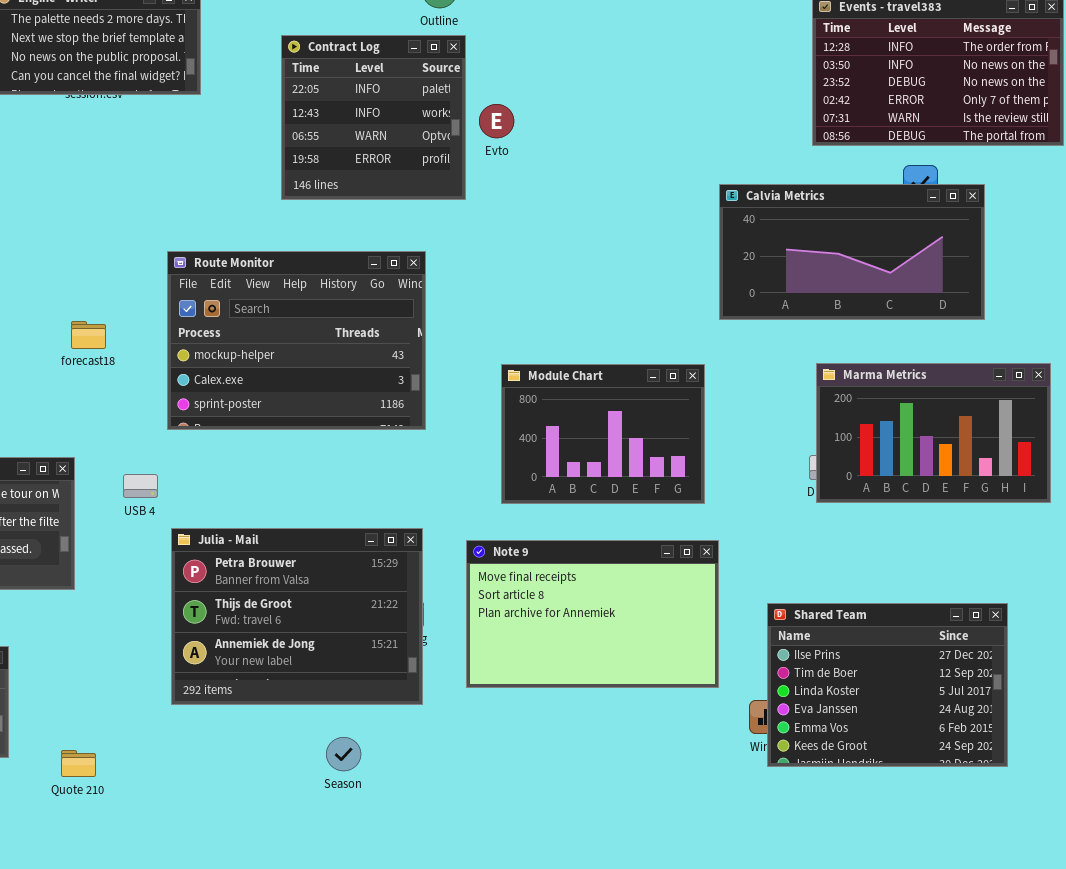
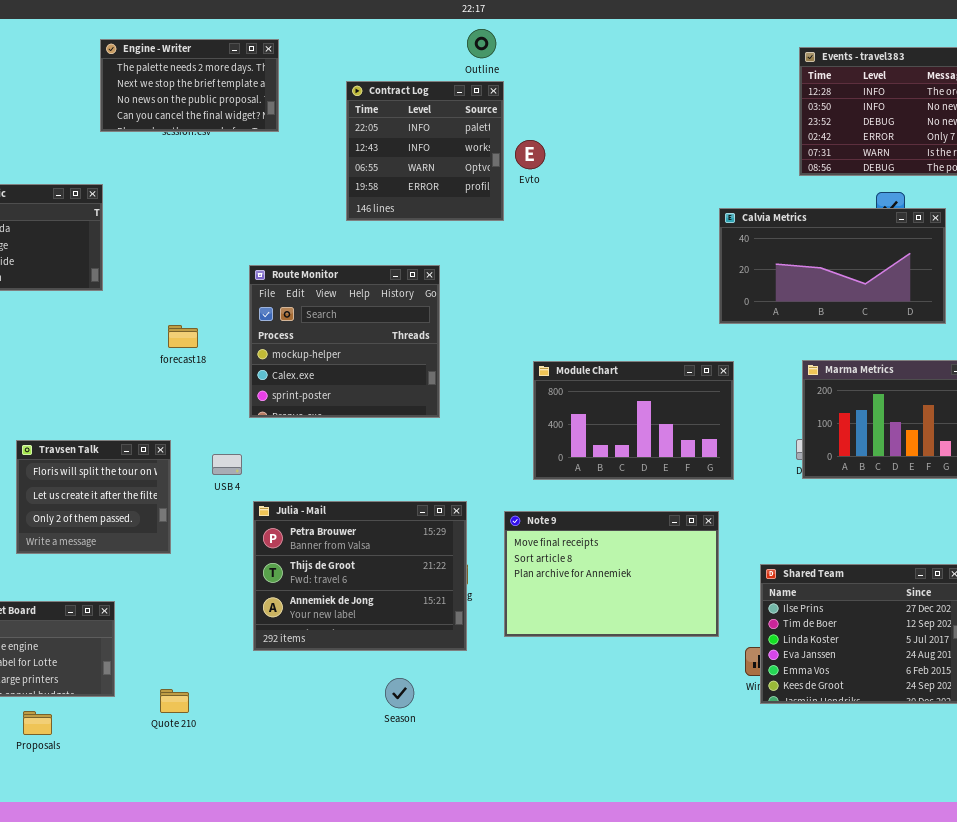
Route Monitor: [167,251,426,430] -> [249,265,440,418], resized
Module Chart: [501,364,705,504] -> [533,361,734,480], resized

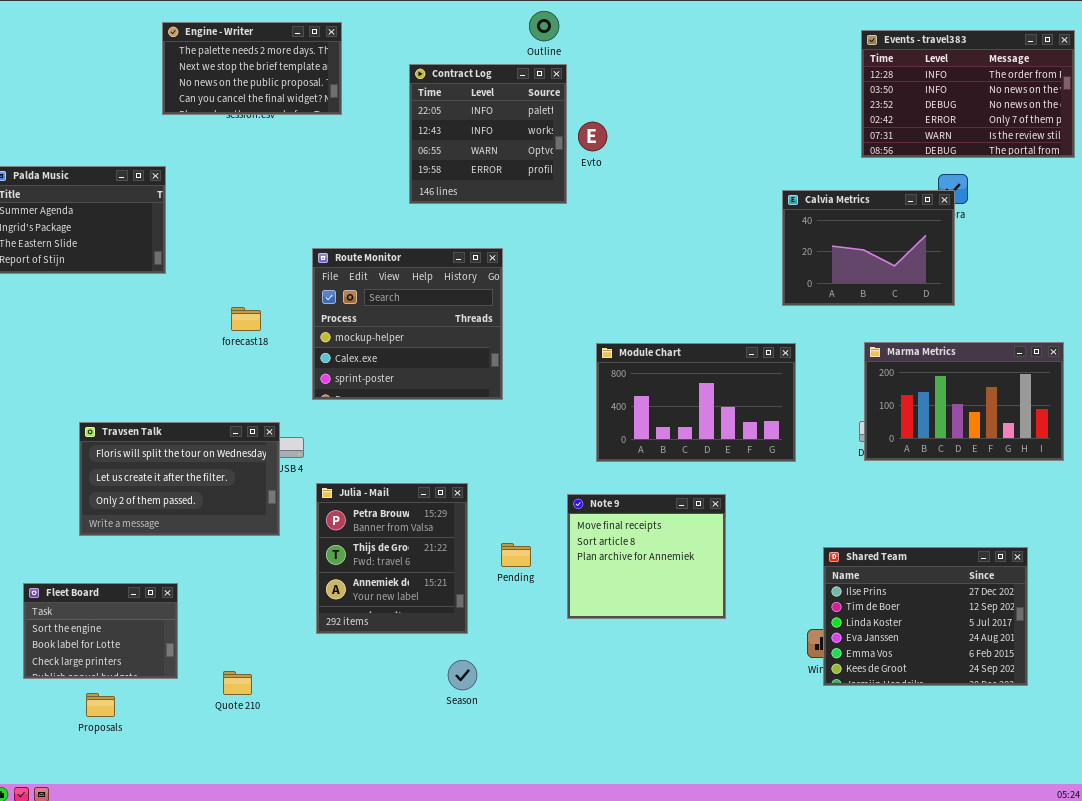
Calvia Metrics: [719,208,946,324] -> [782,190,955,306], resized
Travsen Talk: [16,440,171,554] -> [79,422,280,536], resized
Julia - Mail: [253,501,467,651] -> [316,483,468,634], resized
Note 9: [504,511,719,637] -> [567,494,726,619], resized

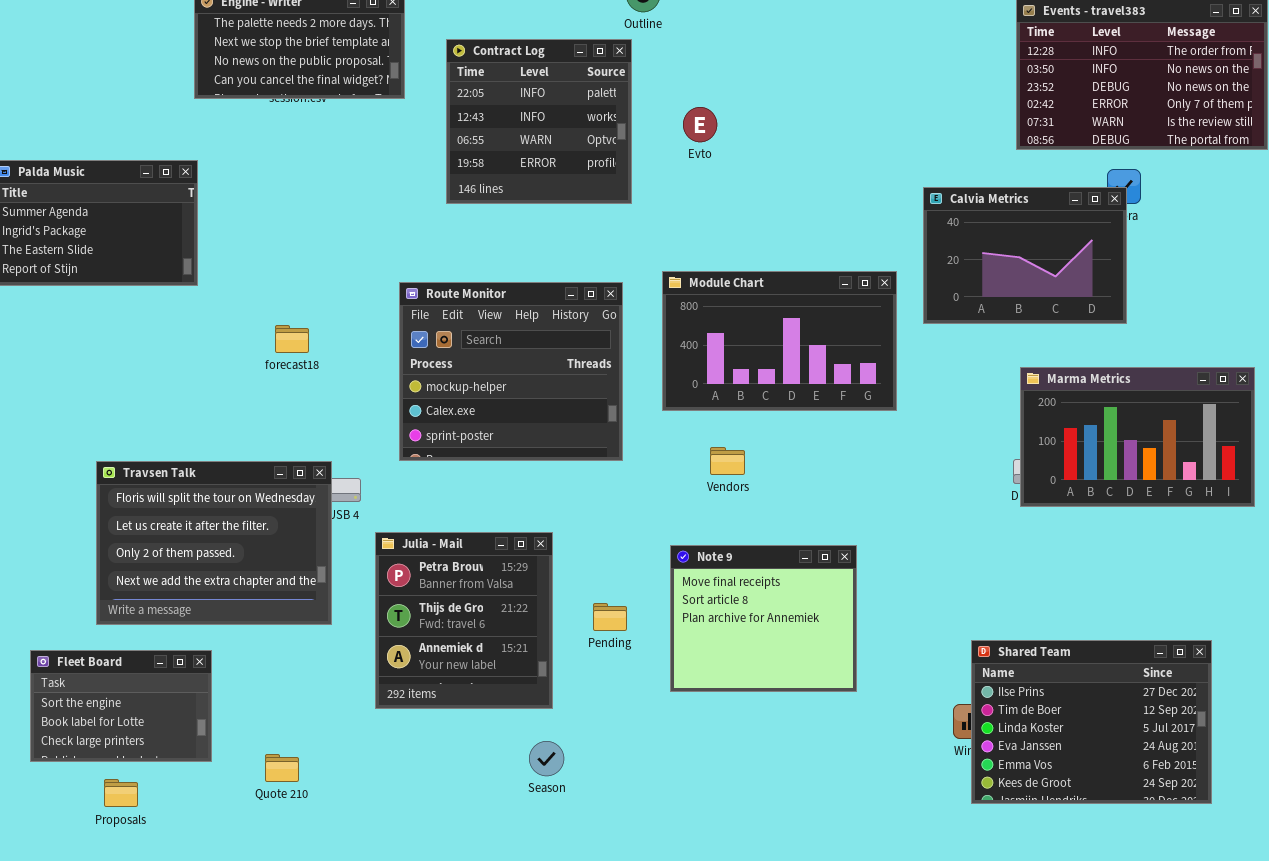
Contract Log: [409,64,567,204] -> [446,39,632,204], moved
Route Monitor: [312,248,503,400] -> [399,282,623,461], moved
Module Chart: [596,343,796,462] -> [662,271,897,411], moved
Travsen Talk: [79,422,280,536] -> [96,461,332,625], resized
Shared Team: [823,547,1028,686] -> [971,640,1212,804], moved

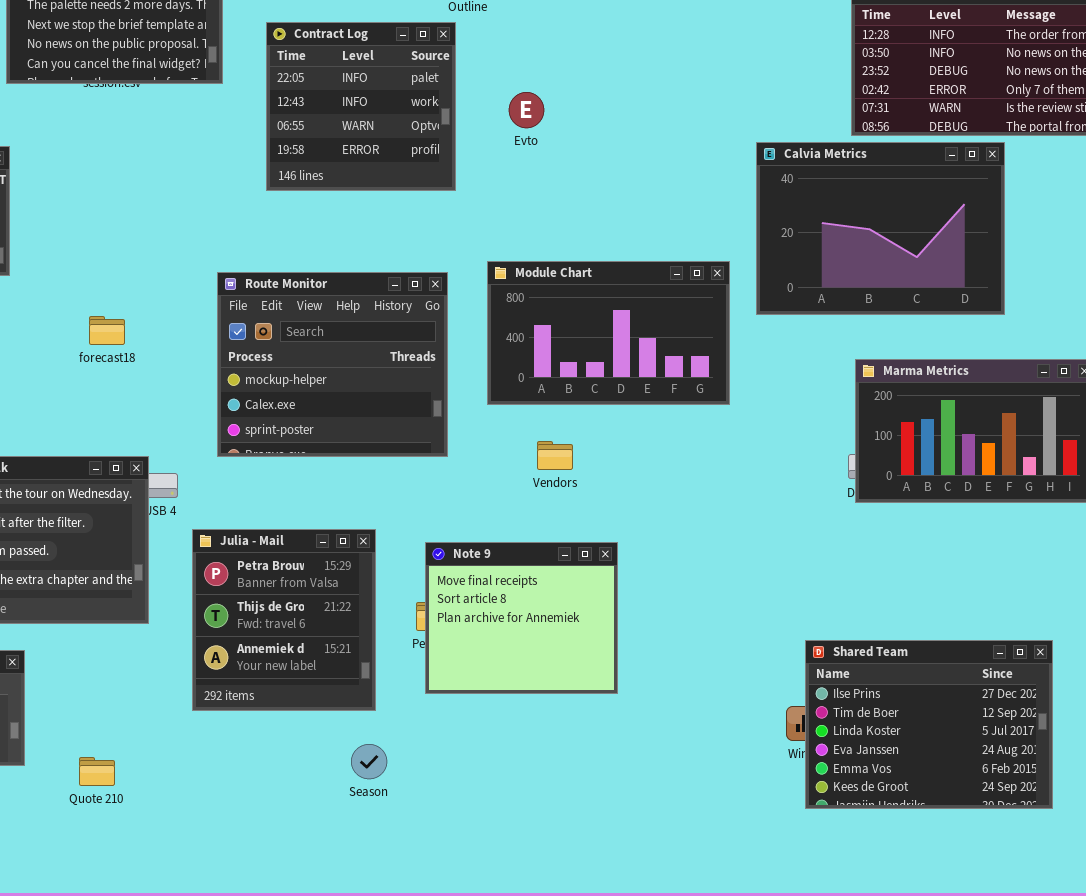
Calvia Metrics: [923,187,1127,324] -> [756,142,1005,315], resized
Note 9: [670,545,857,692] -> [425,542,618,694], moved

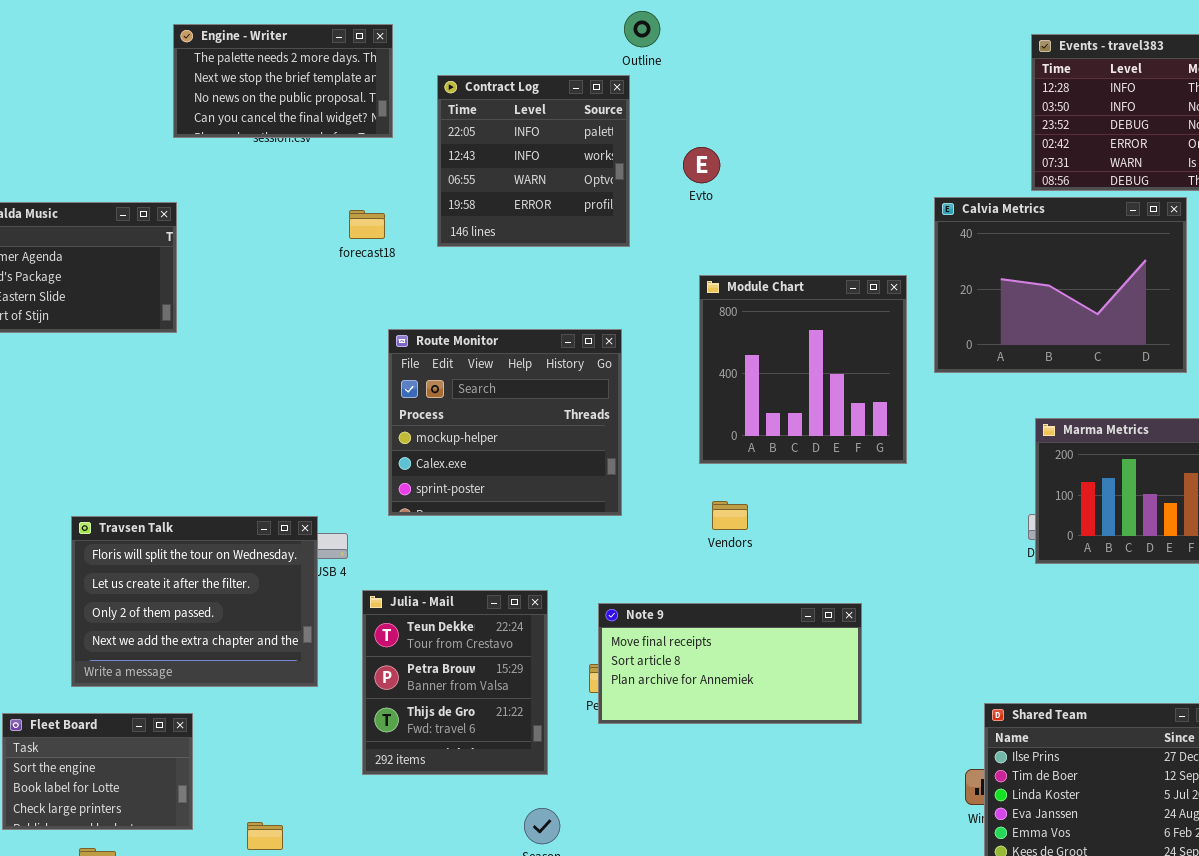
Module Chart: [487,261,730,405] -> [699,275,907,464], resized
forecast18: [89,316,125,345] -> [349,210,385,239], moved
Julia - Mail: [192,529,376,711] -> [362,590,548,775], scrolled up 1 row
Note 9: [425,542,618,694] -> [598,603,862,724], resized

